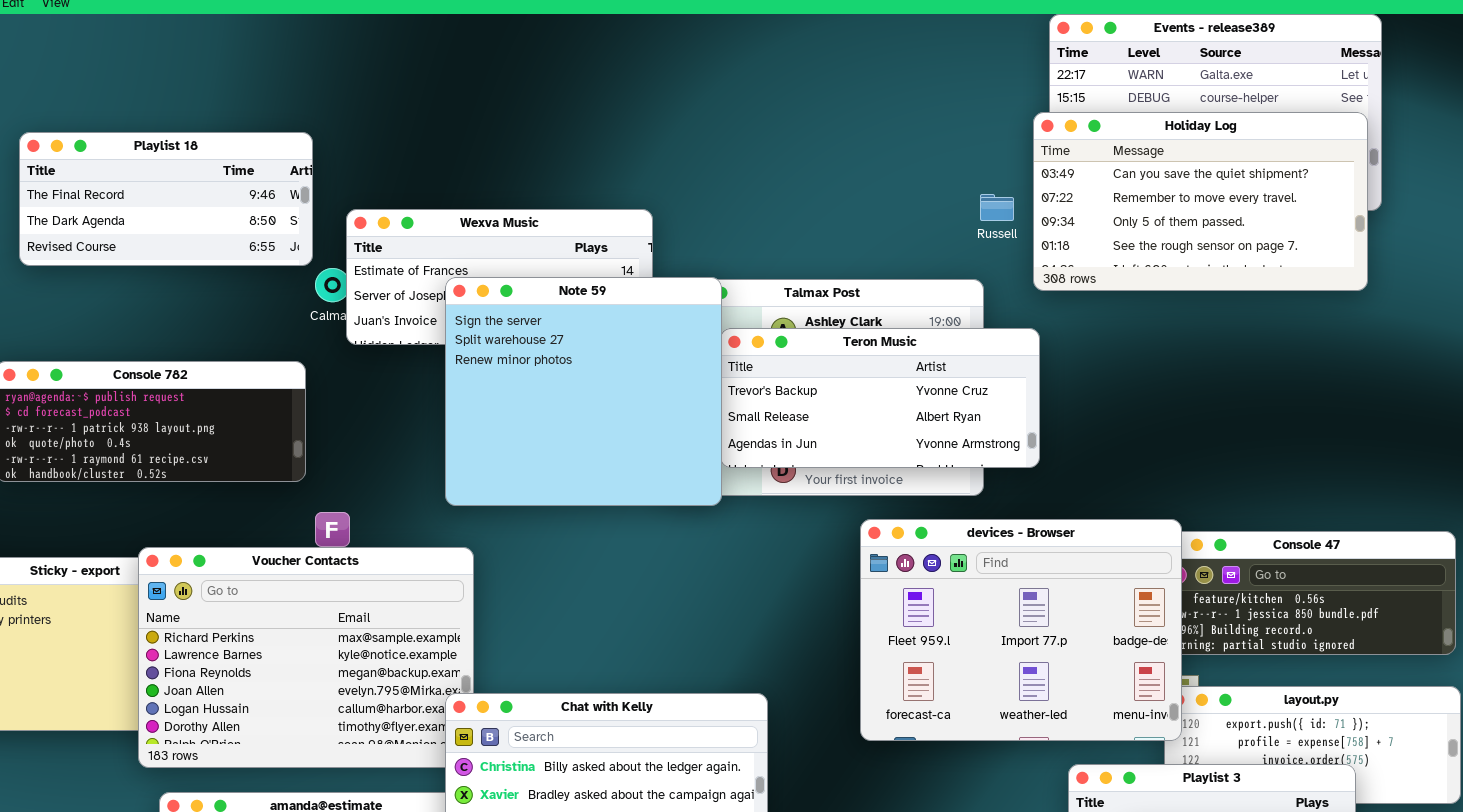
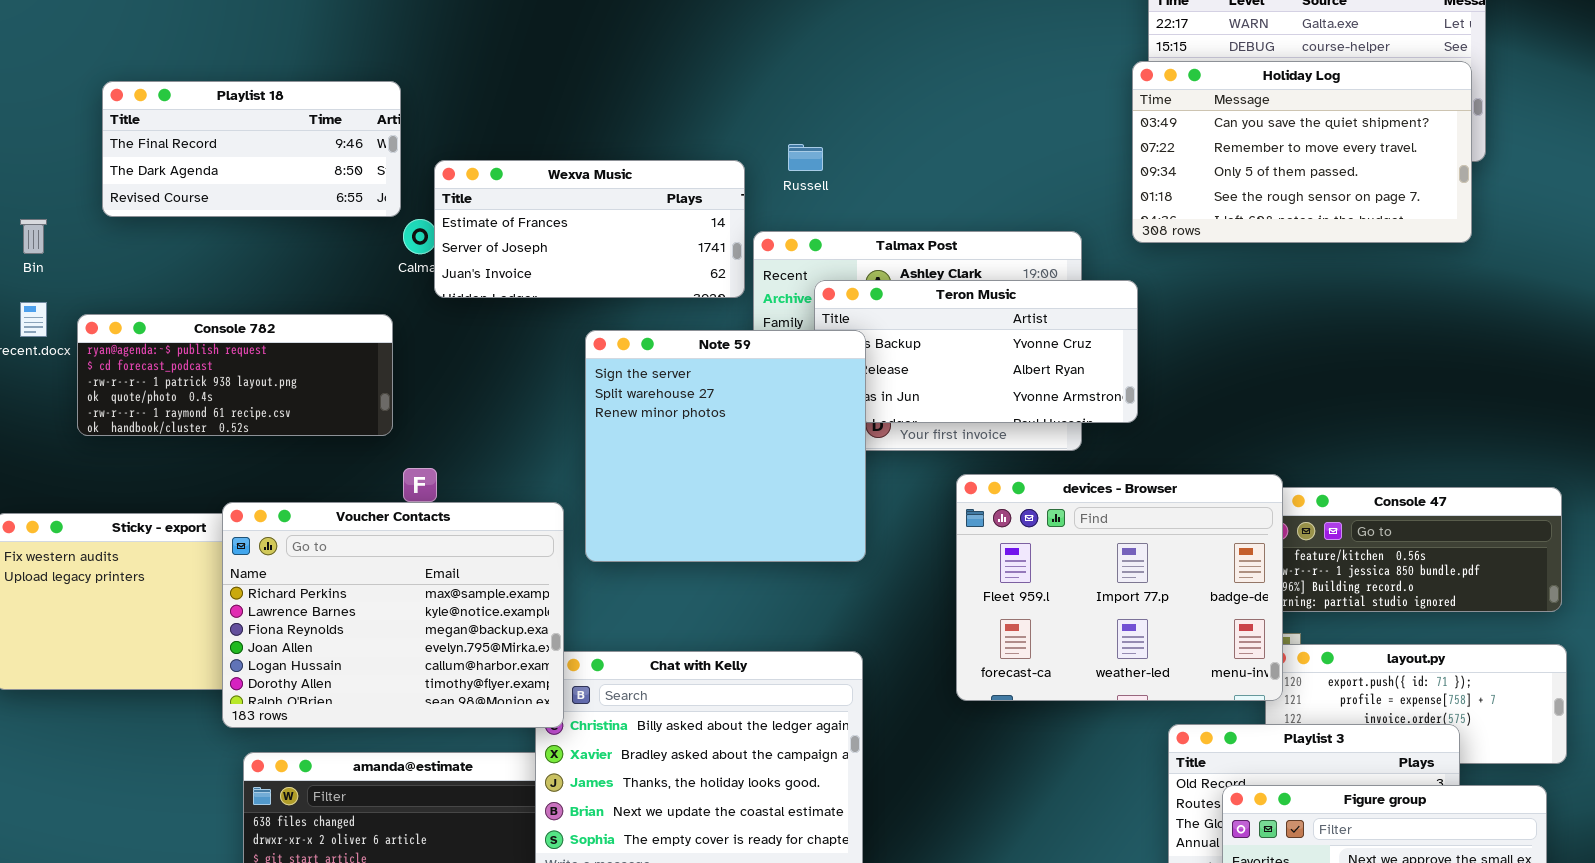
Russell: [980,194,1014,221] -> [788,144,823,171], moved
Note 59: [445,277,722,506] -> [585,330,866,562], moved
Voucher Contacts: [138,547,474,768] -> [222,502,564,728], raised

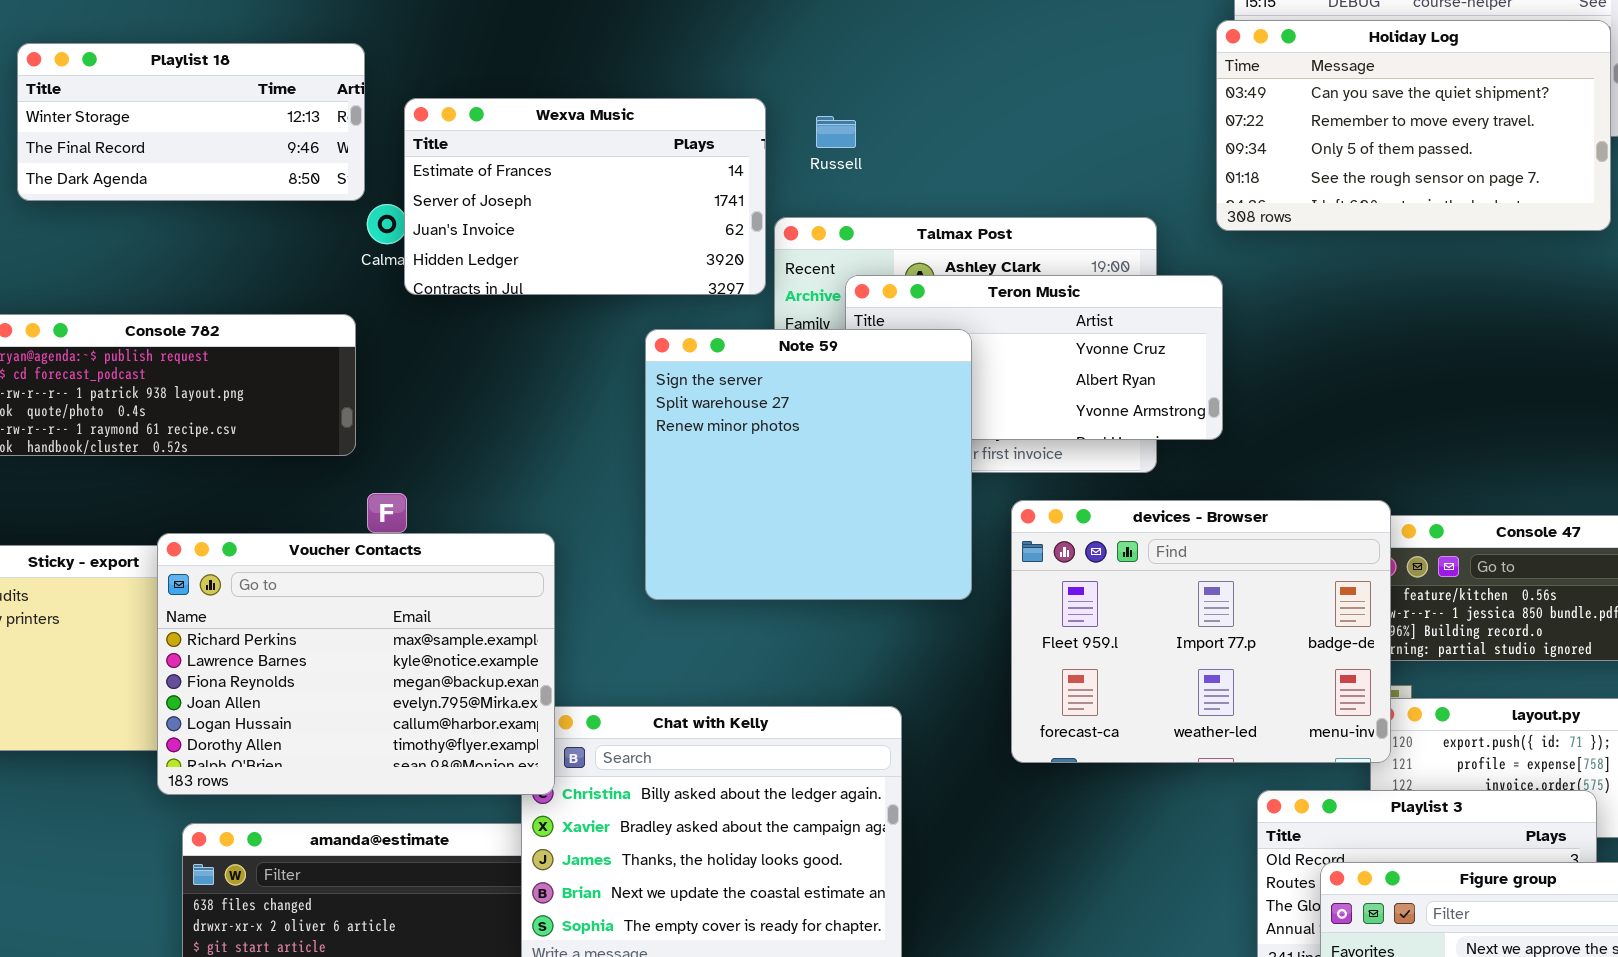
Playlist 18: [102,81,401,217] -> [17,43,365,201], scrolled up 1 row
Wexva Music: [434,160,745,298] -> [404,98,766,295], resized
Note 59: [585,330,866,562] -> [645,329,972,600], moved

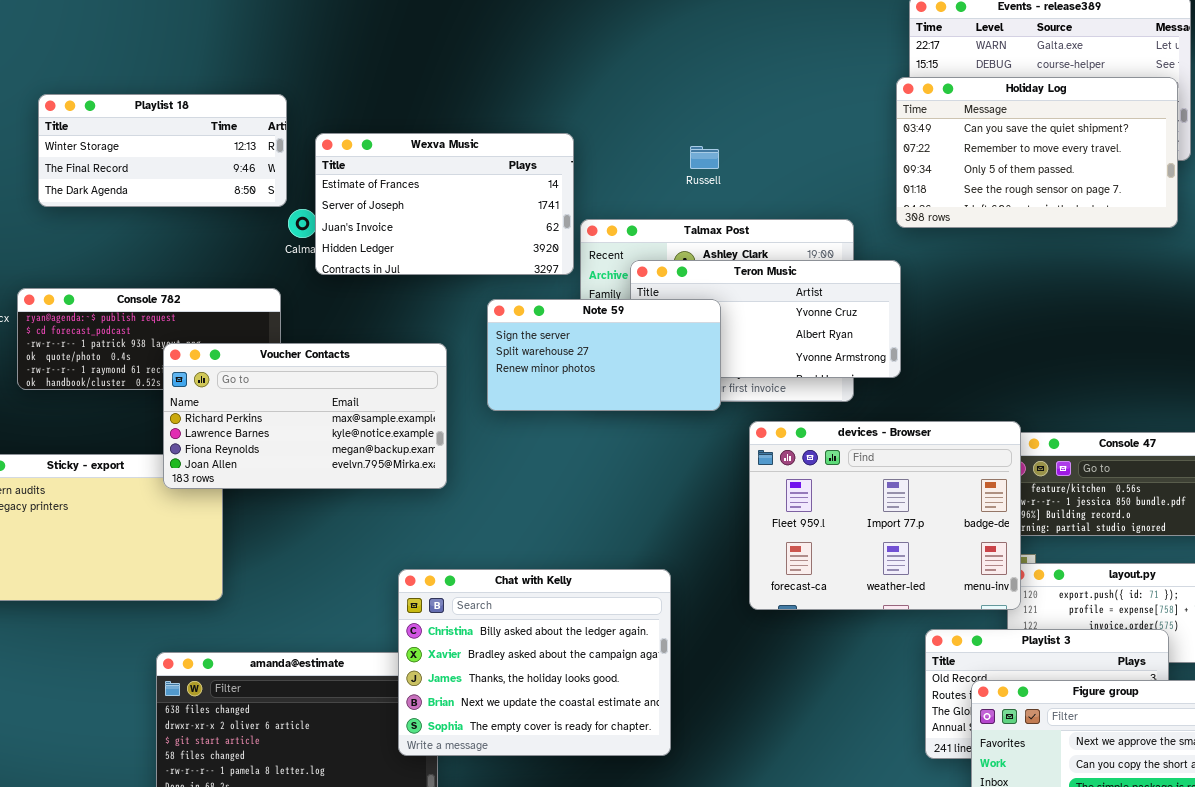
Russell: [816,116,856,148] -> [690,146,719,169], moved
Note 59: [645,329,972,600] -> [487,299,721,411], resized
Voucher Contacts: [157,533,555,795] -> [163,343,447,489], moved, resized

